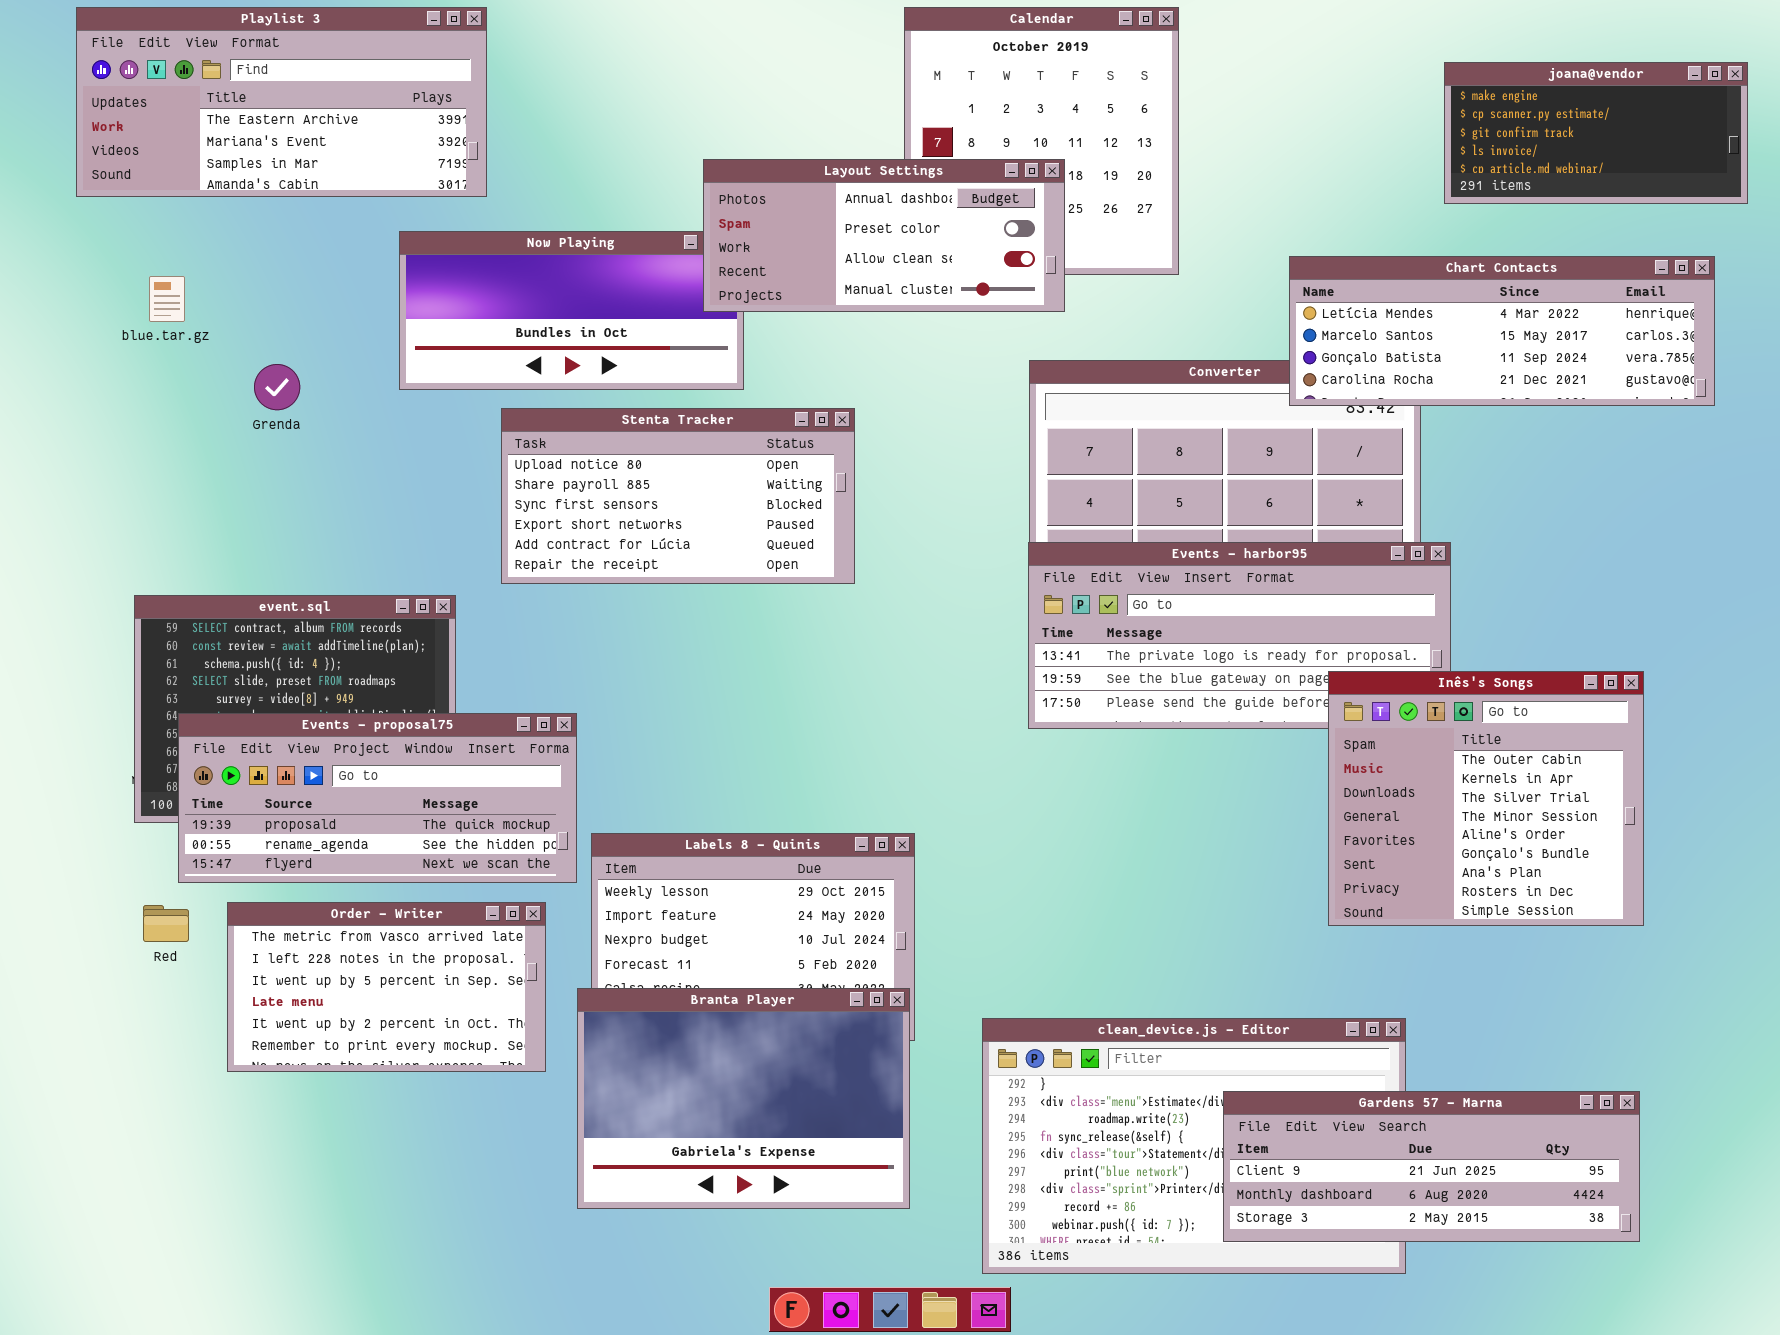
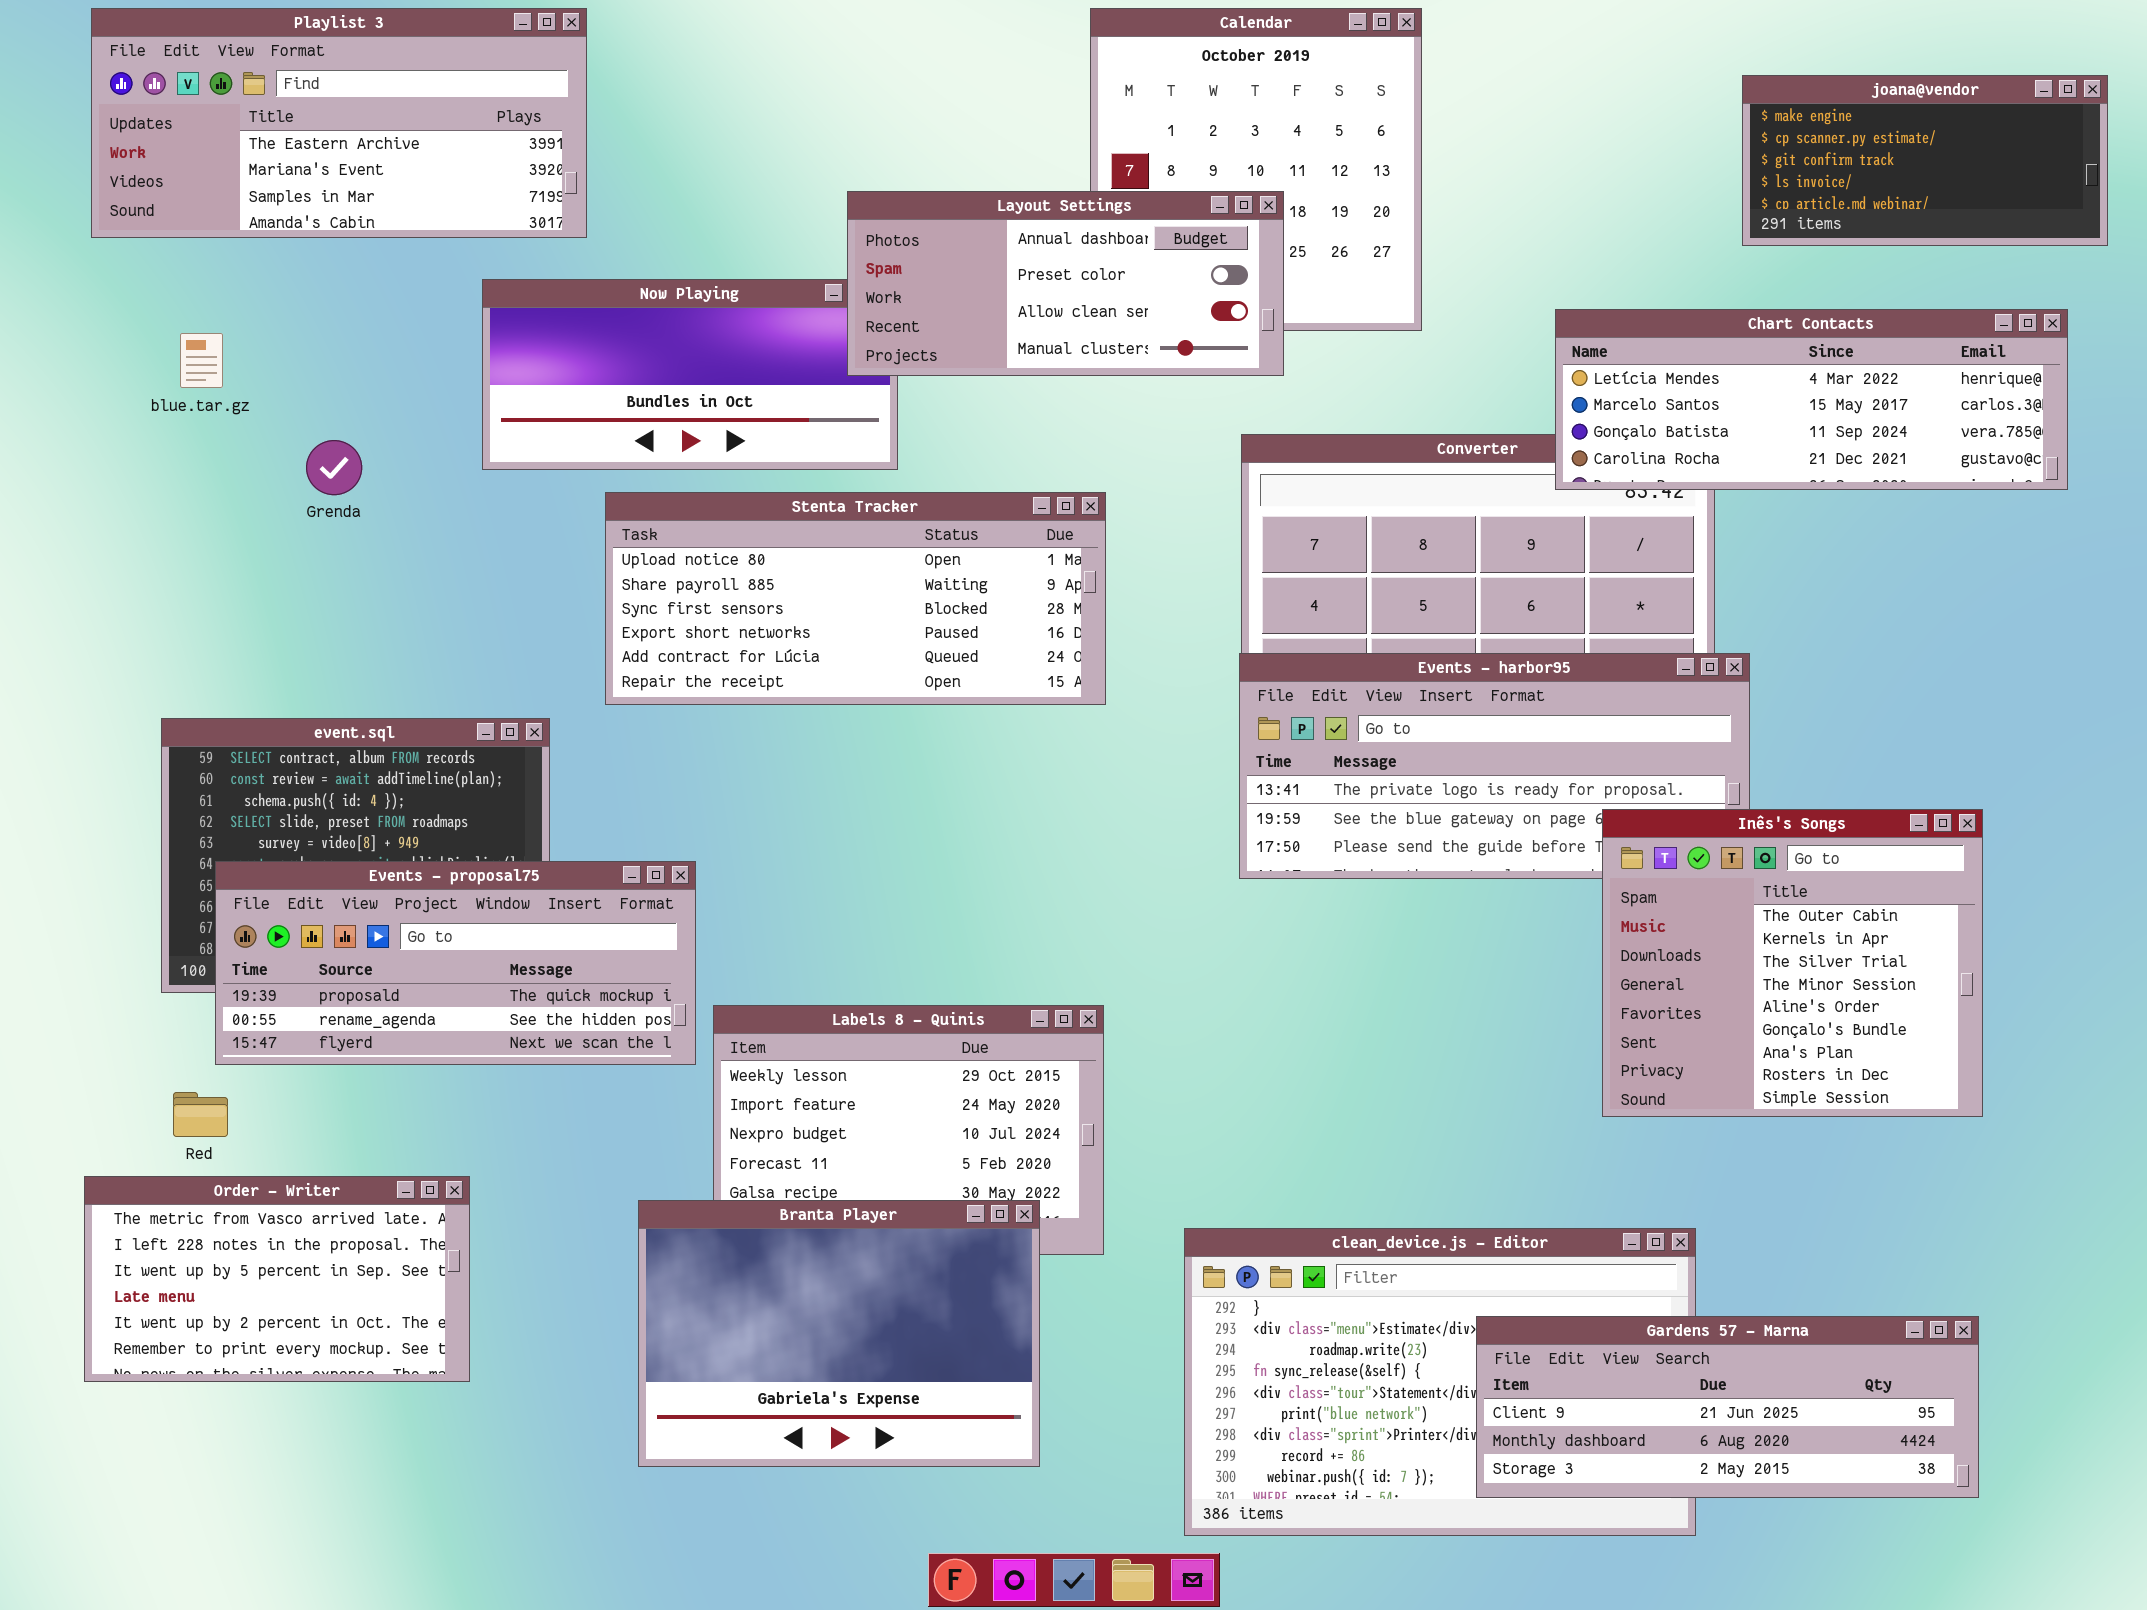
Stenta Tracker: [501,408,855,584] -> [605,492,1106,705], resized
Order - Writer: [227,902,546,1072] -> [84,1176,470,1382], moved
Branta Player: [577,988,910,1209] -> [638,1200,1040,1467], moved

